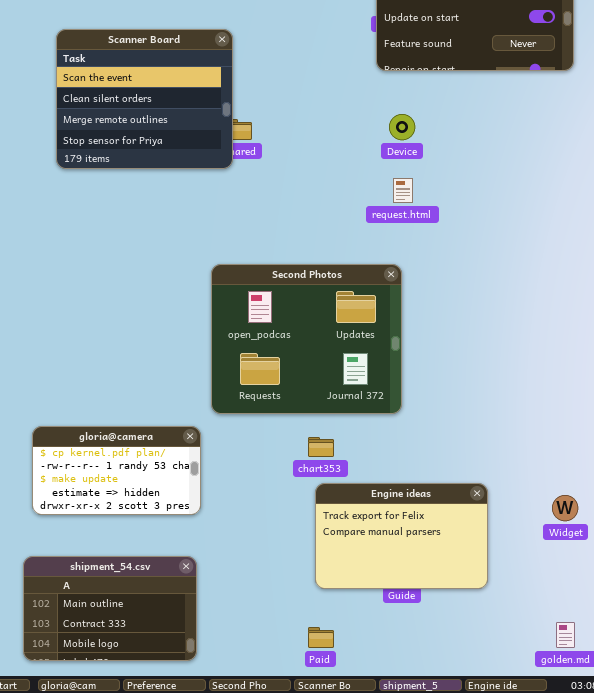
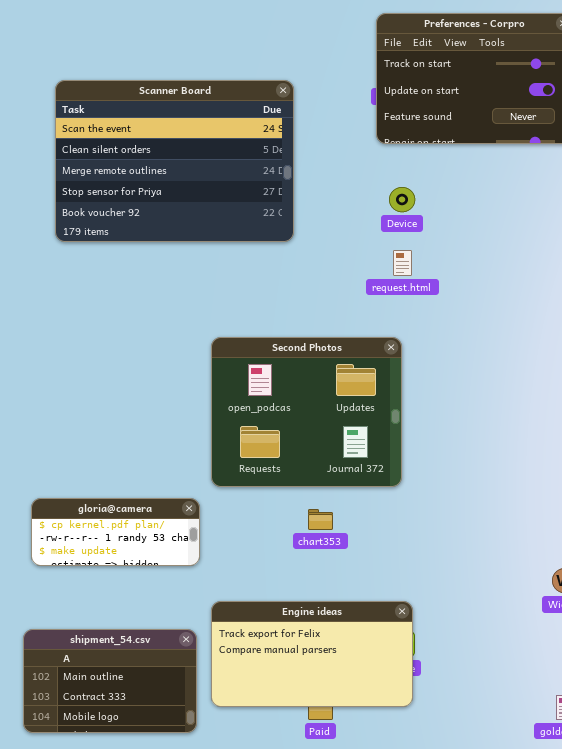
Scanner Board: [56,29,233,169] -> [55,80,294,242], resized
gloria@camera: [32,426,201,515] -> [31,498,200,566], resized
Engine ideas: [315,483,488,589] -> [211,601,413,707], moved, resized

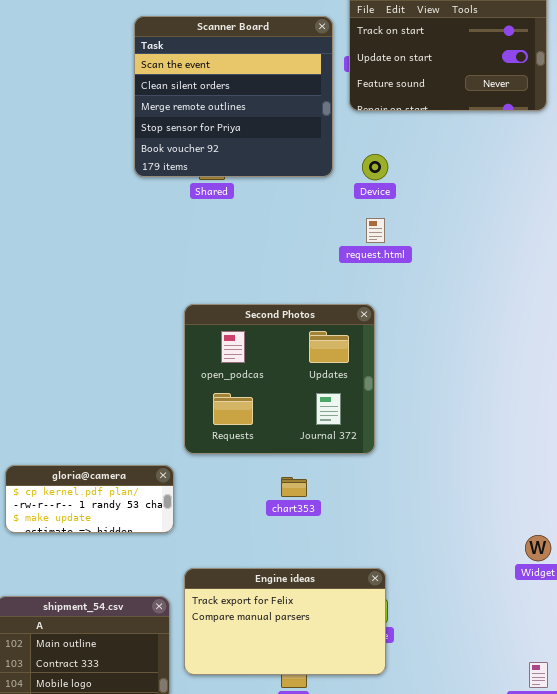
Scanner Board: [55,80,294,242] -> [134,16,333,177], moved, resized

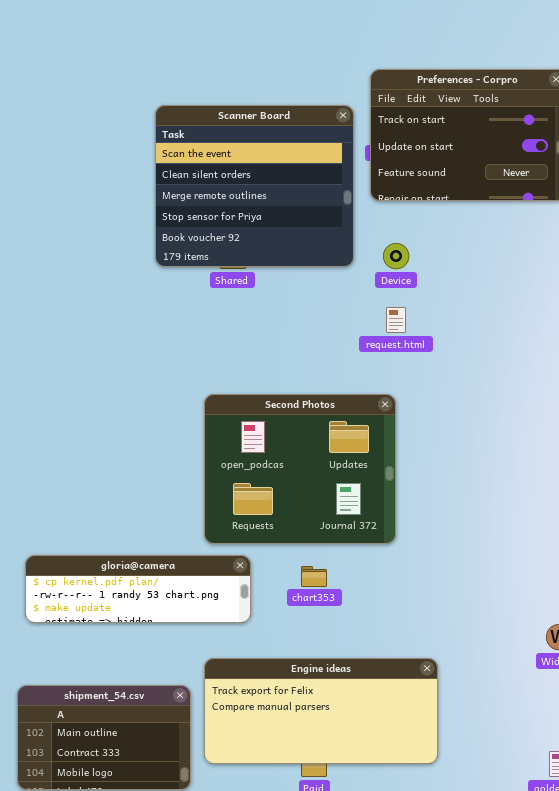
gloria@camera: [5,465,174,533] -> [25,555,251,623], resized
Engine ideas: [184,568,386,675] -> [204,658,438,764], resized

